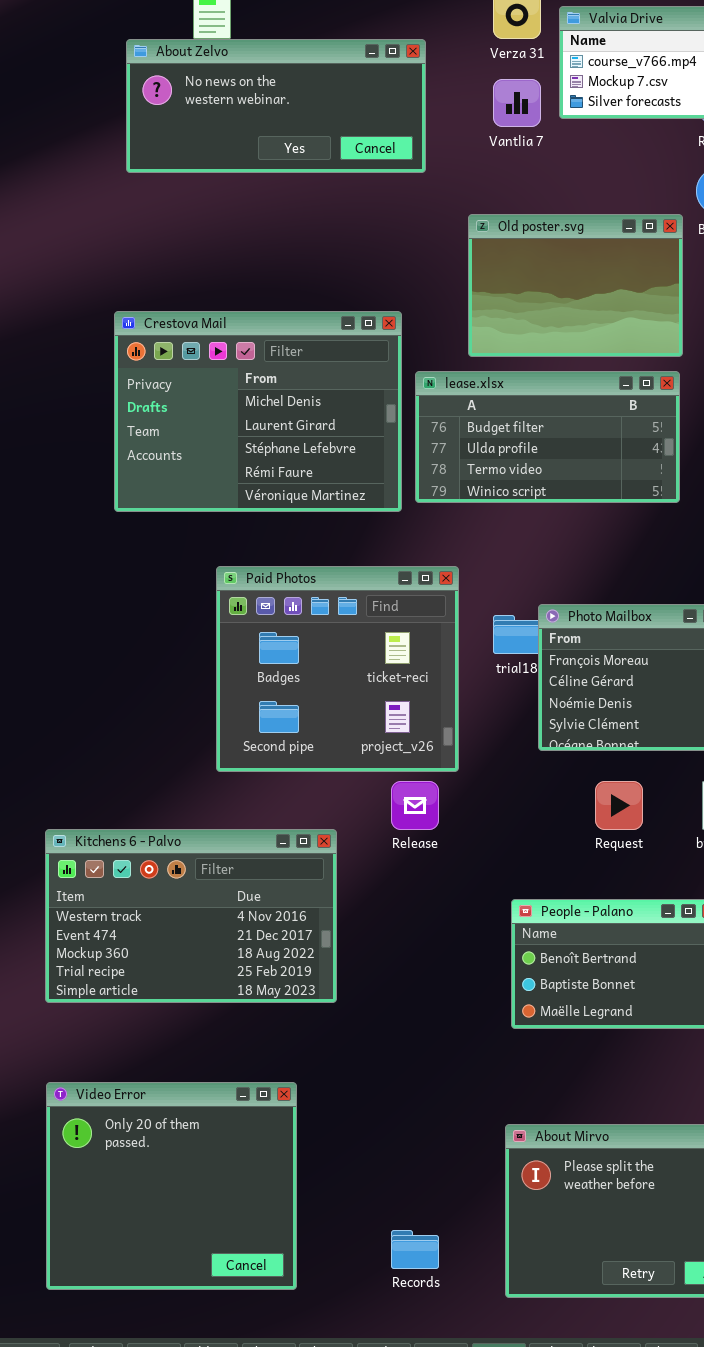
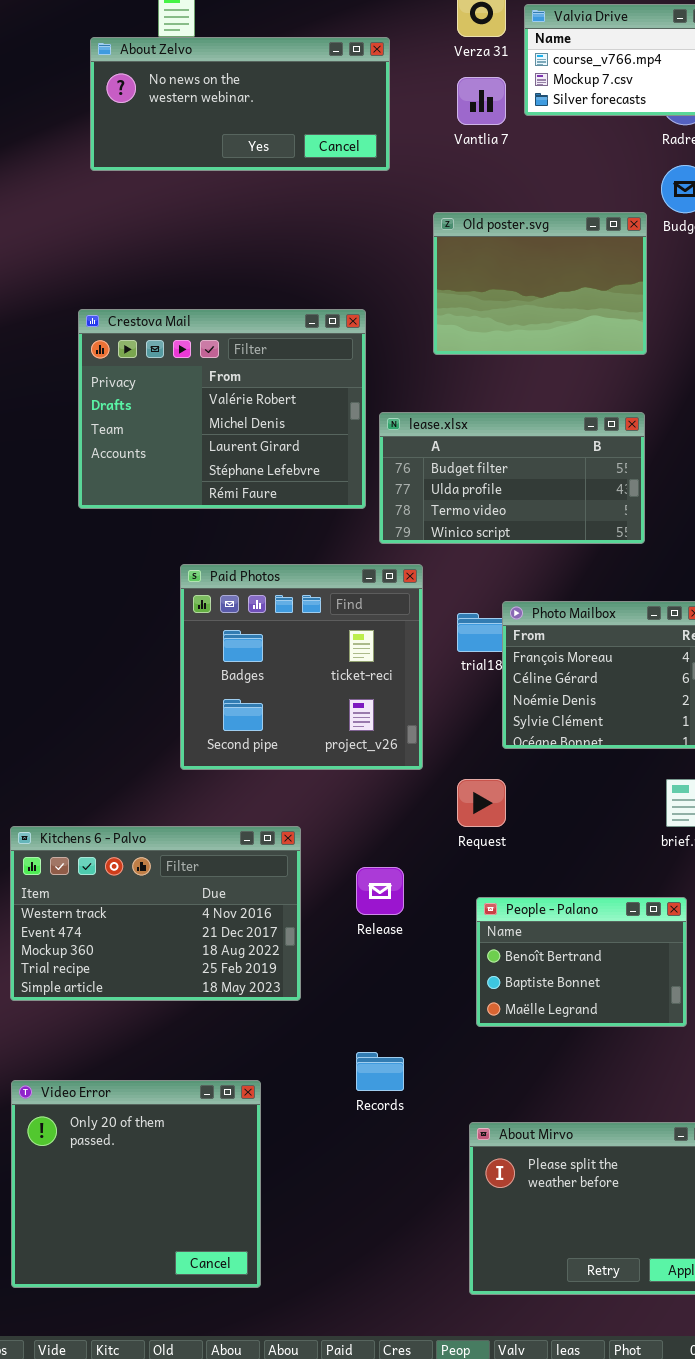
Crestova Mail: [114,311,402,512] -> [78,309,366,509], scrolled up 1 row
lease.xlsx: [415,371,680,503] -> [379,412,645,544], moved
Release: [391,781,439,830] -> [356,867,404,915], moved
Request: [595,781,643,830] -> [457,779,506,827], moved
Records: [391,1230,439,1269] -> [356,1052,404,1091], moved

